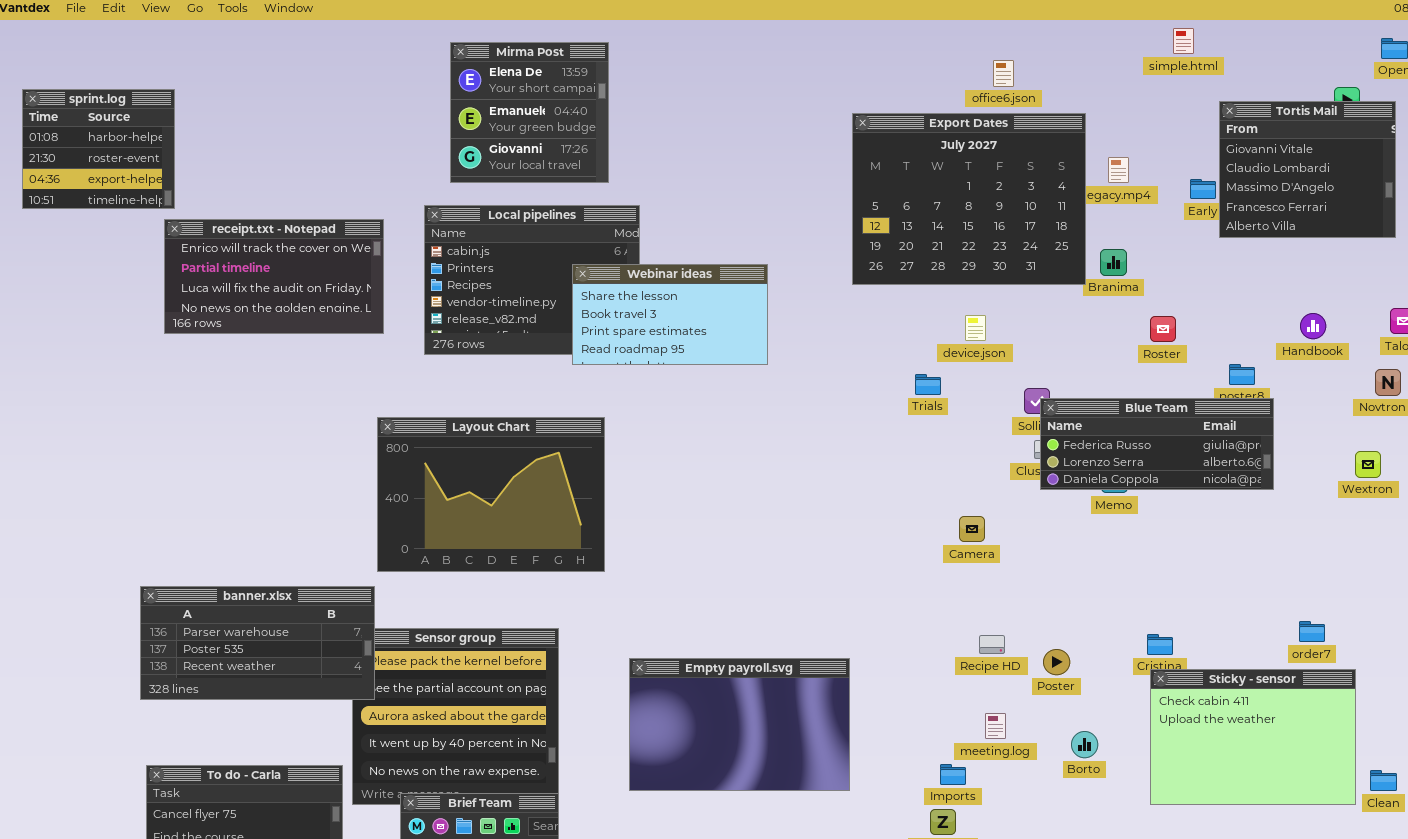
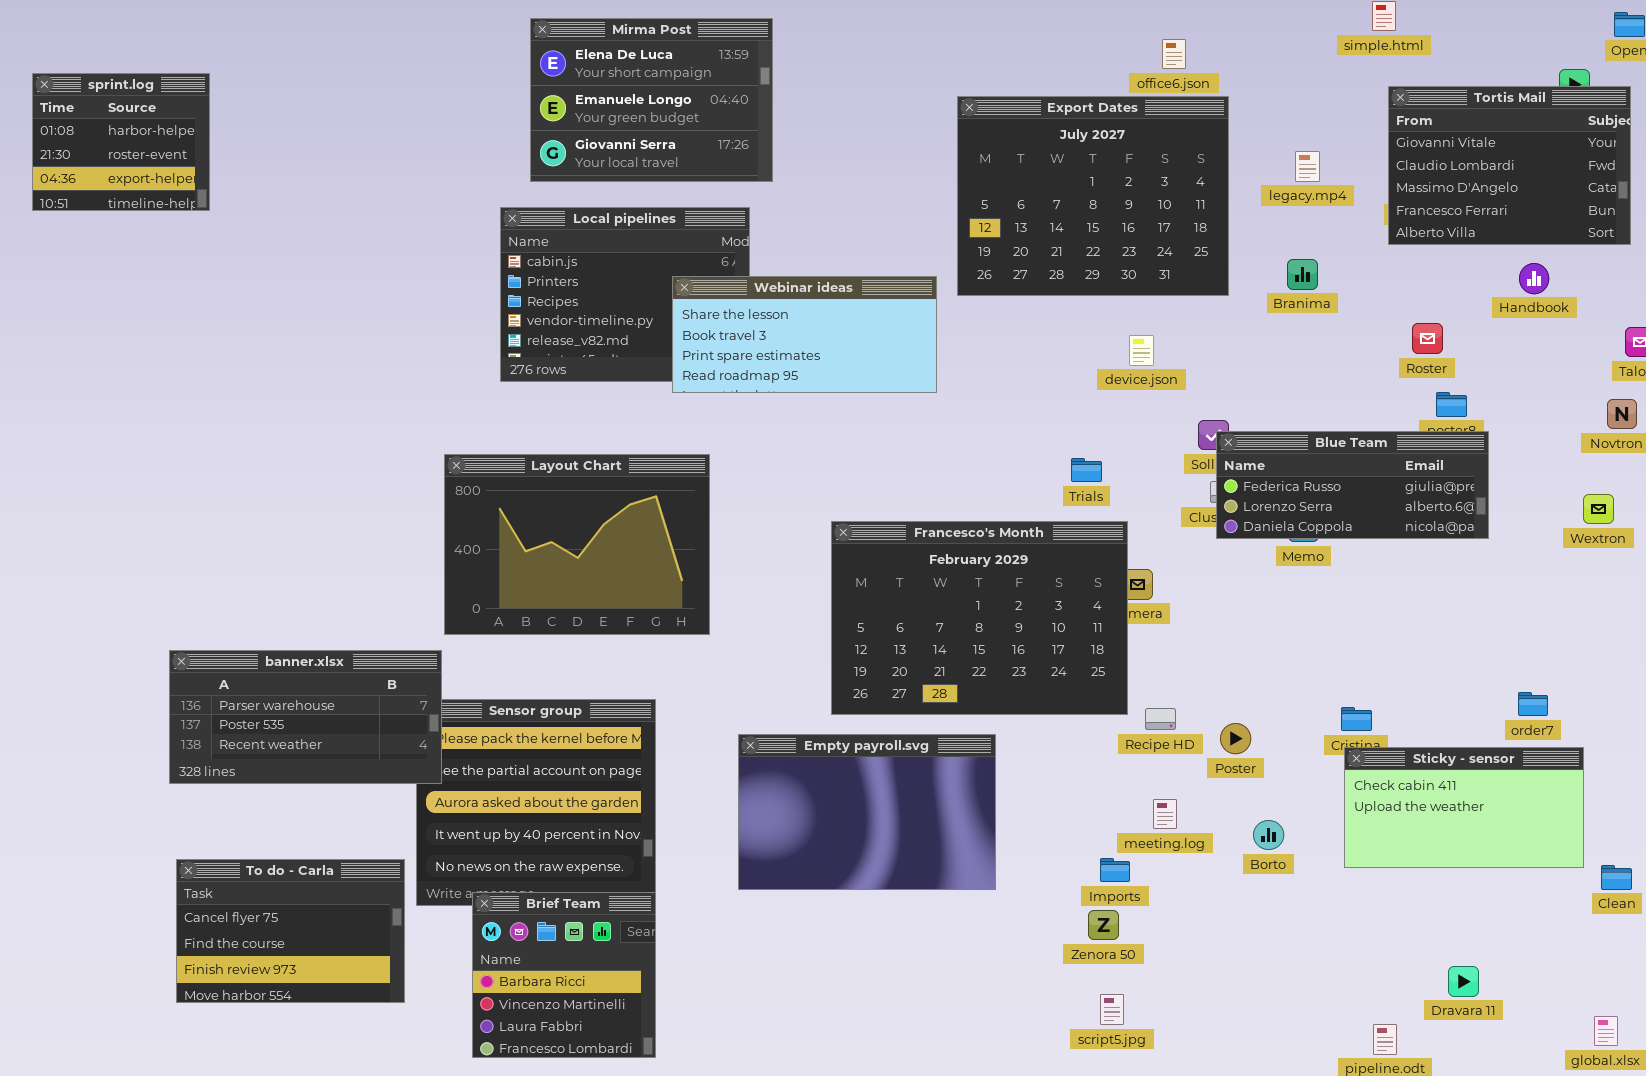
Mirma Post: [450,42,609,183] -> [530,18,773,182], resized
Tortis Mail: [1219,101,1396,238] -> [1388,86,1631,245], resized
Export Dates: [852,113,1086,285] -> [957,96,1229,296], moved
receipt.txt - Notepad: [164,219,384,334] -> none, closed
Webinar ideas: [572,264,768,365] -> [672,276,937,393], resized
Handbook: [1300,313,1326,339] -> [1519,263,1549,294], moved
Roster: [1150,316,1176,342] -> [1412,323,1443,354], moved
Trials: [915,374,941,395] -> [1071,458,1102,482], moved
Francesco's Month: none -> [831,521,1128,715], opened
Sticky - sensor: [1150,669,1356,805] -> [1344,747,1584,868], resized

